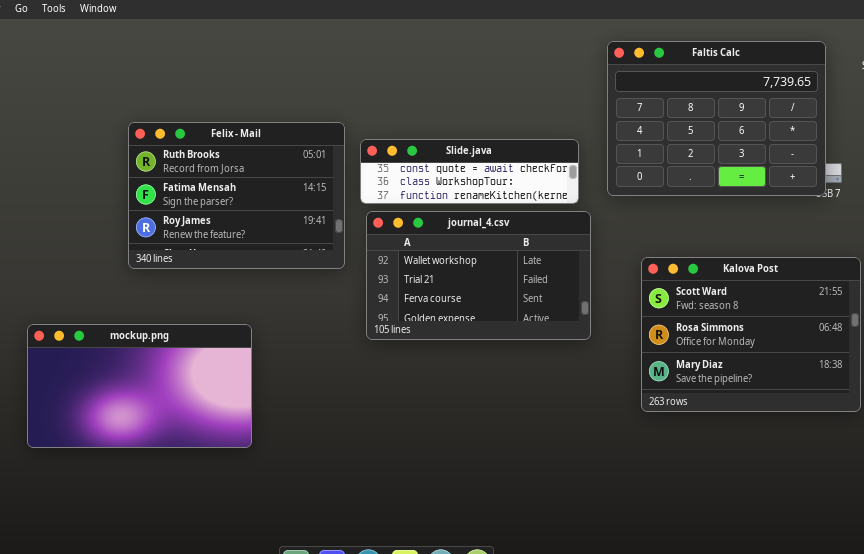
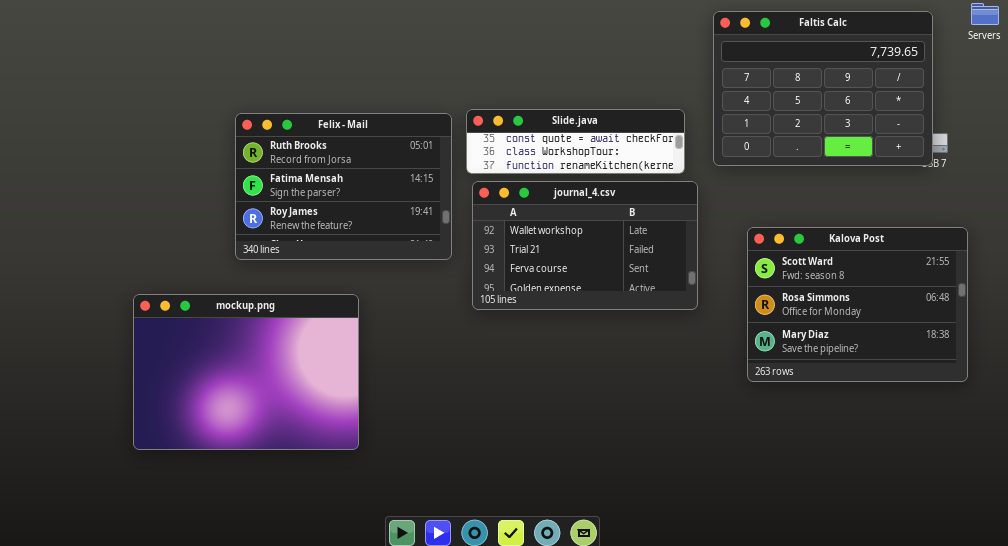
Felix - Mail: [128,122,345,269] -> [235,113,452,260], moved
mockup.png: [27,324,252,448] -> [133,294,359,450], resized

